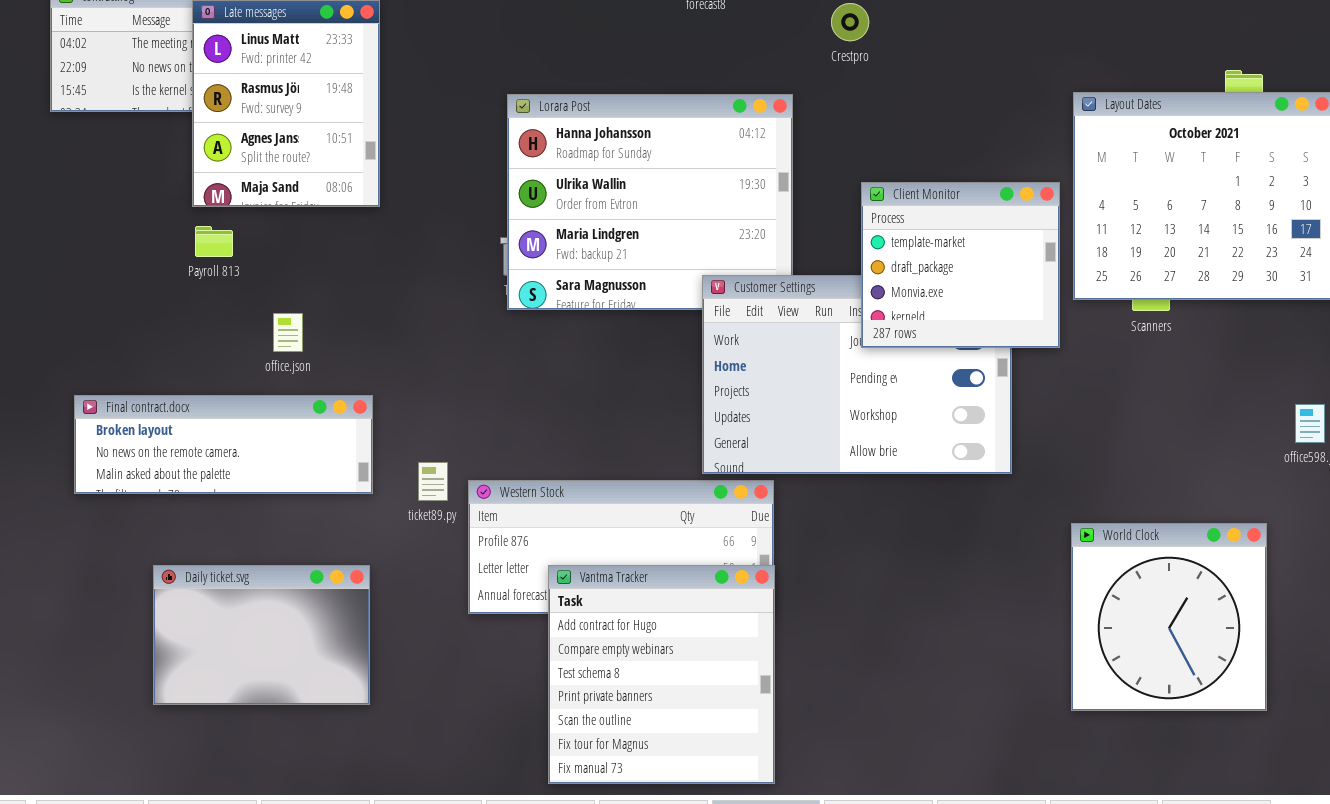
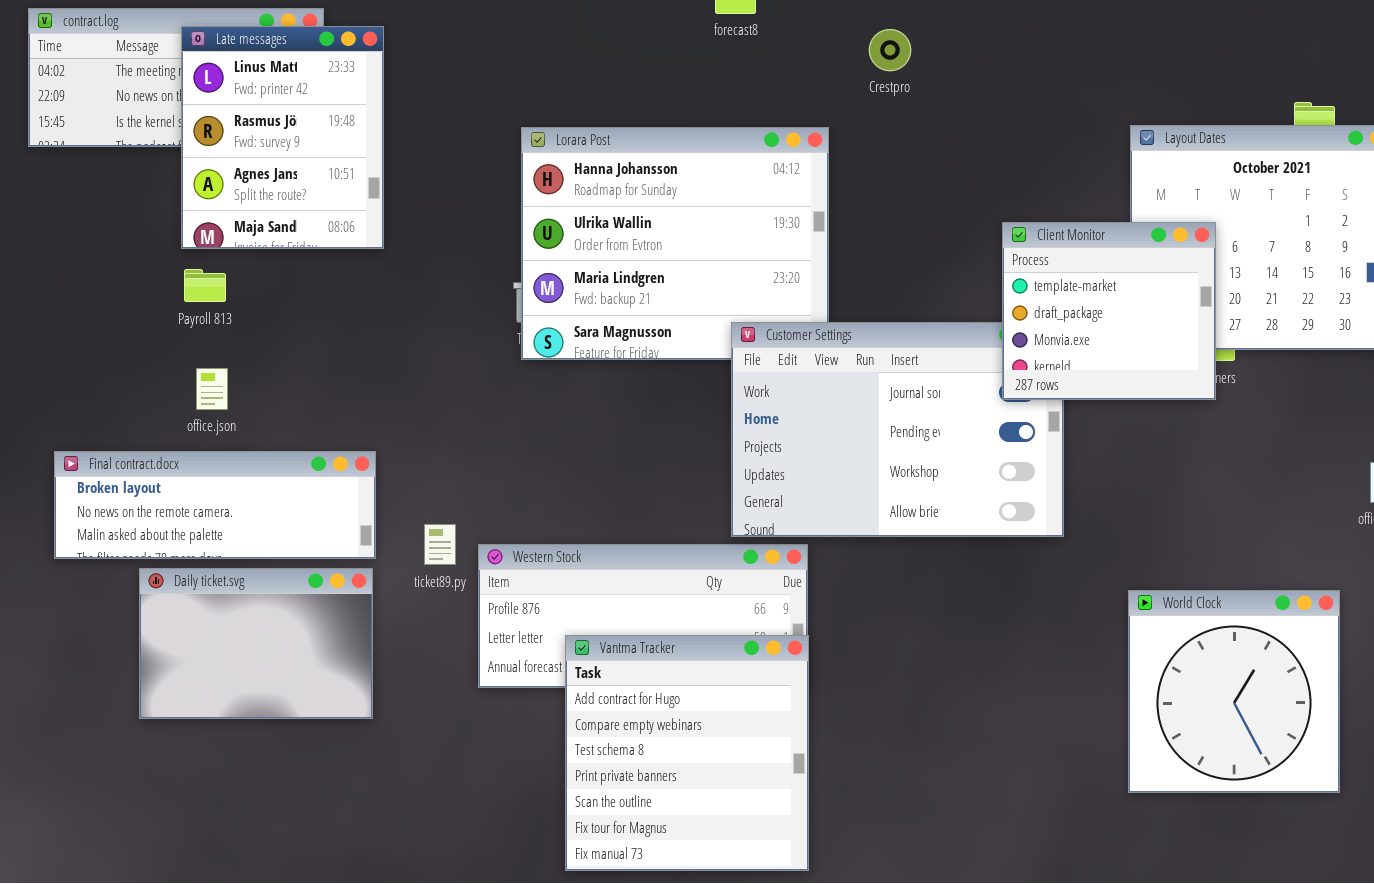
Client Monitor: [861,182,1060,348] -> [1002,222,1216,400], moved
office.json: [273,313,303,352] -> [196,368,228,410], moved
Daily ticket.svg: [153,565,370,705] -> [139,568,373,719], moved

